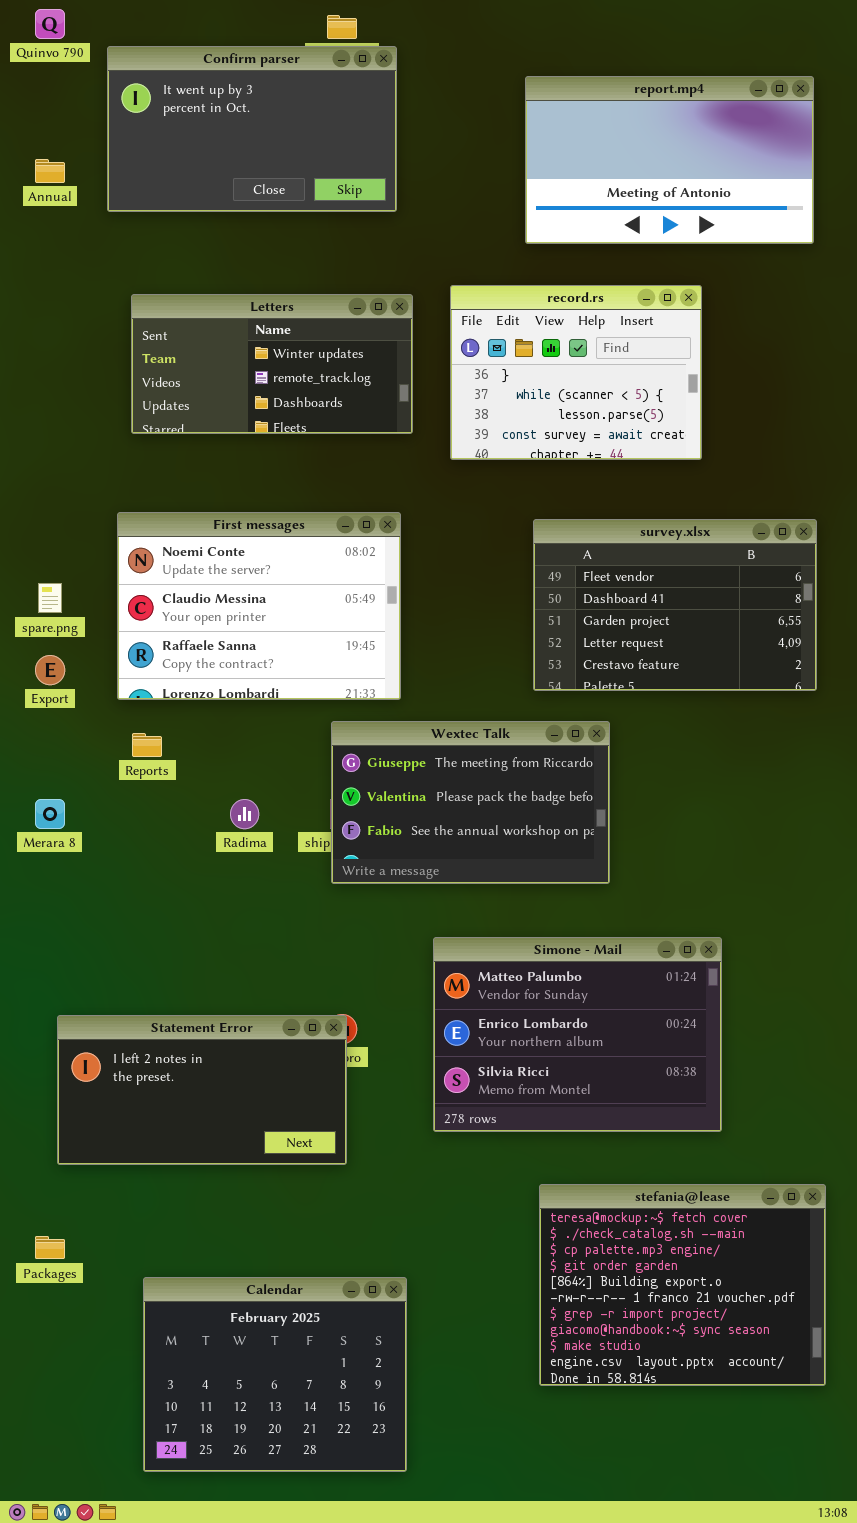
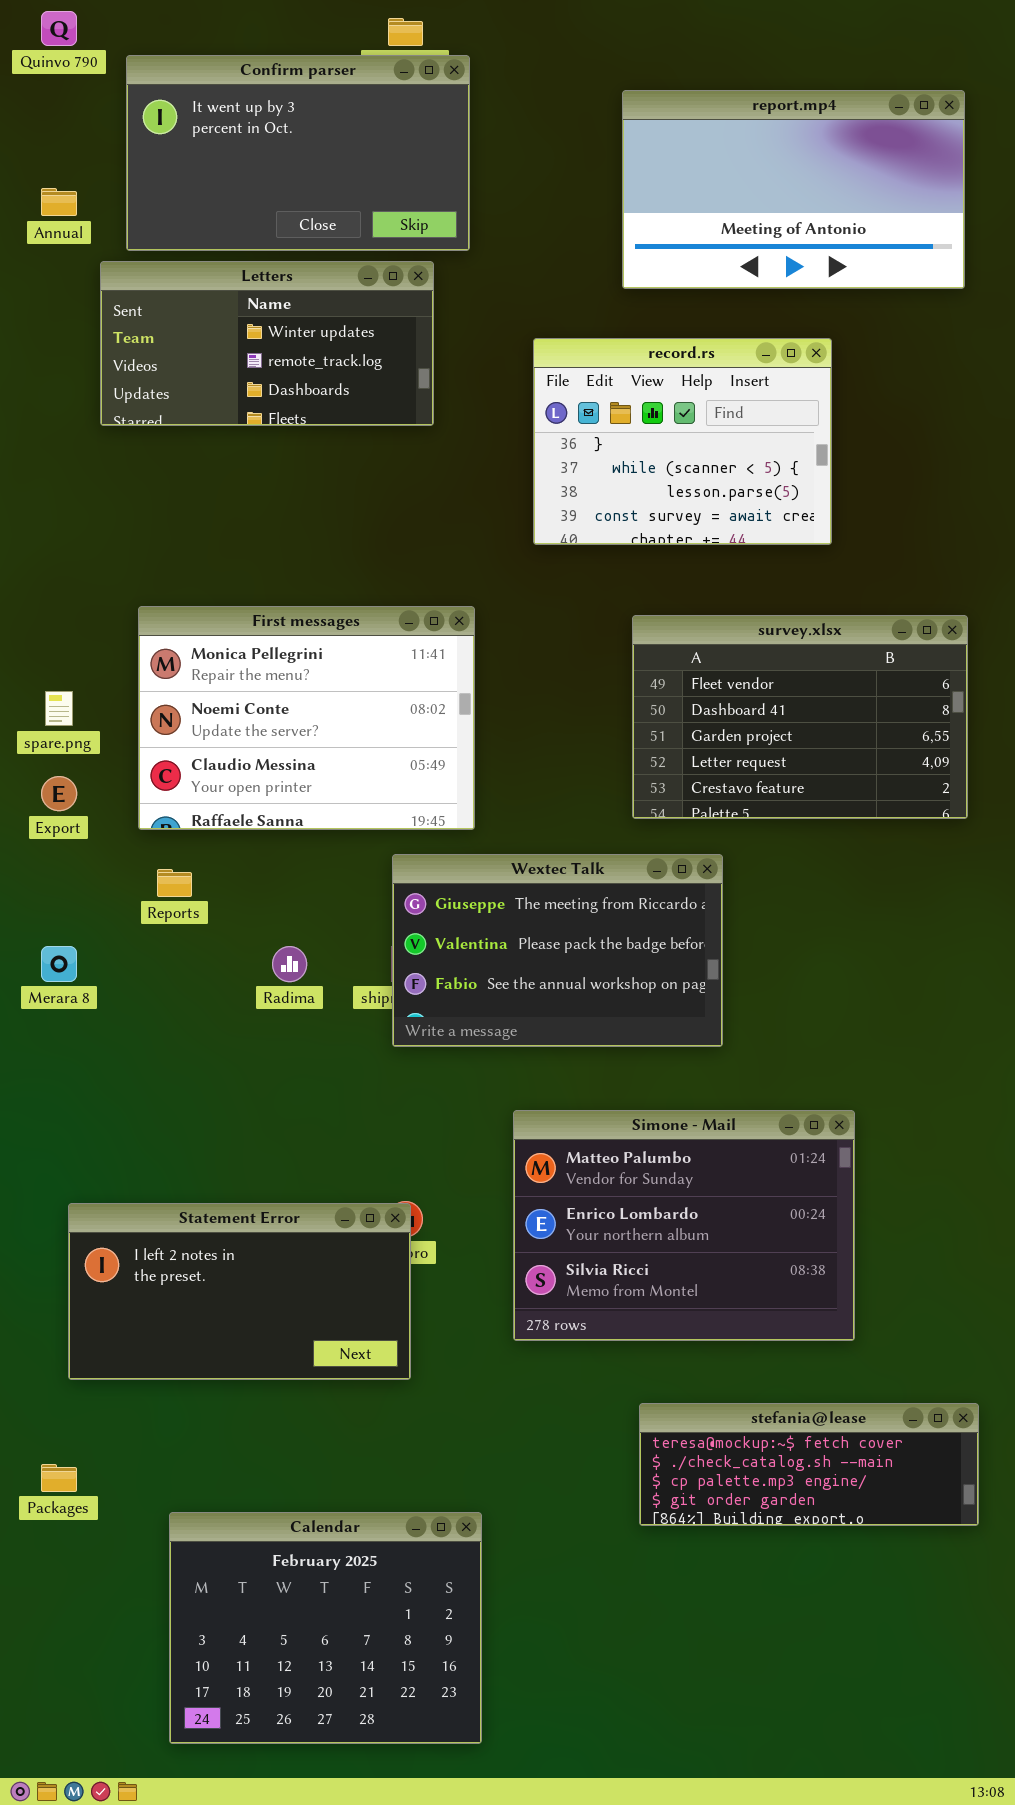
Letters: [131,294,413,434] -> [100,261,434,426], moved
First messages: [117,512,401,700] -> [138,606,475,830], scrolled up 1 row
stefania@lease: [539,1184,826,1386] -> [639,1403,979,1526], resized

